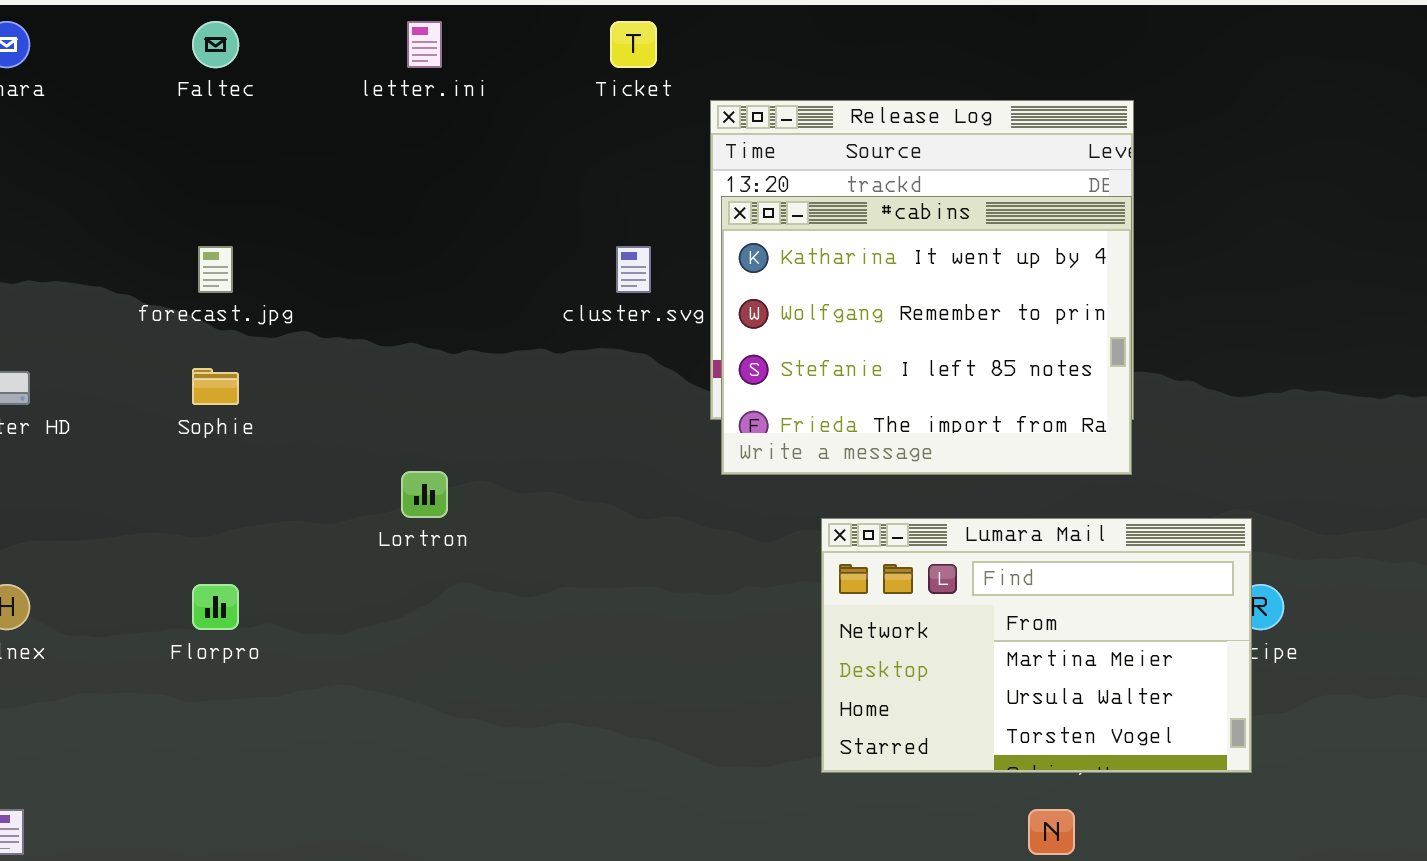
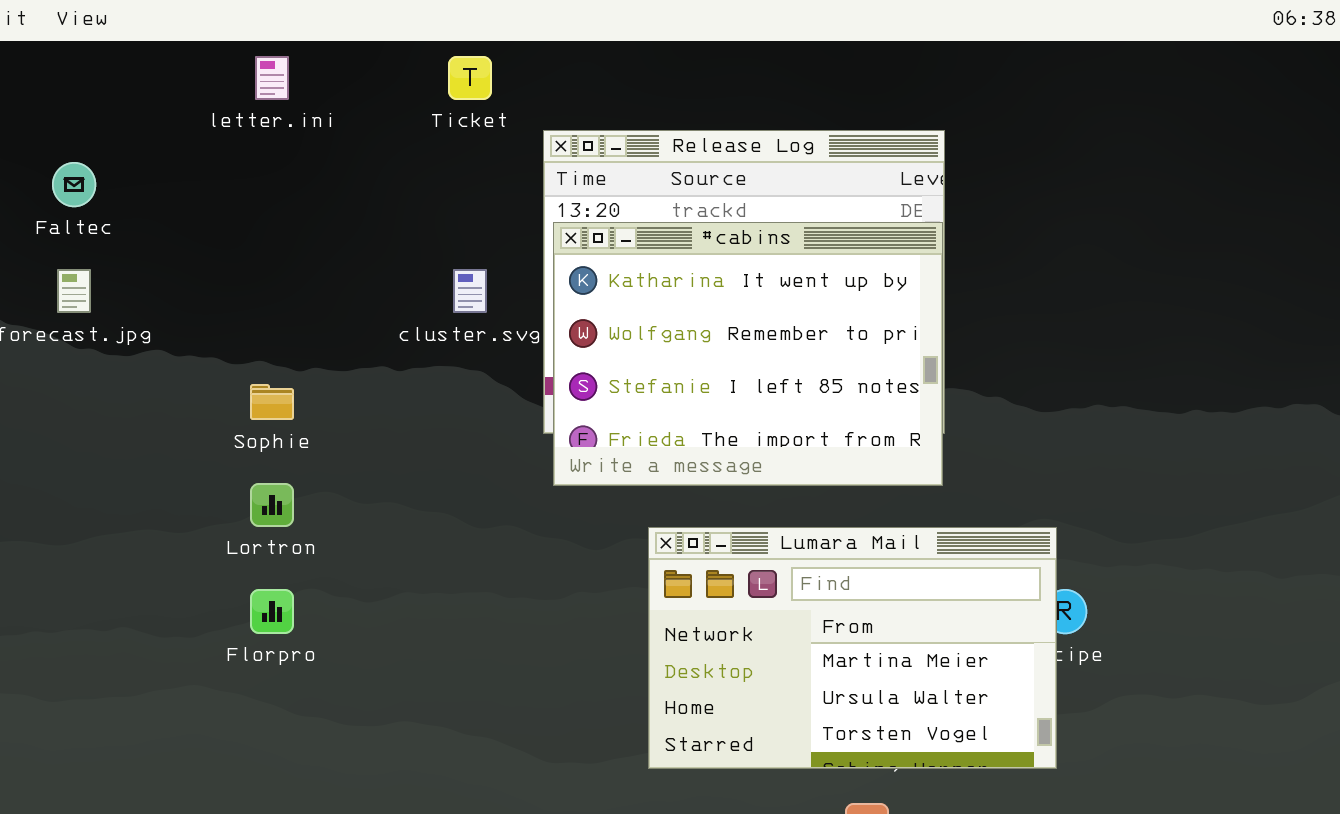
Faltec: [192,21,239,68] -> [52,162,96,207], moved
Sophie: [192,368,239,405] -> [250,384,294,420], moved
Florpro: [192,584,239,630] -> [250,589,294,634], moved

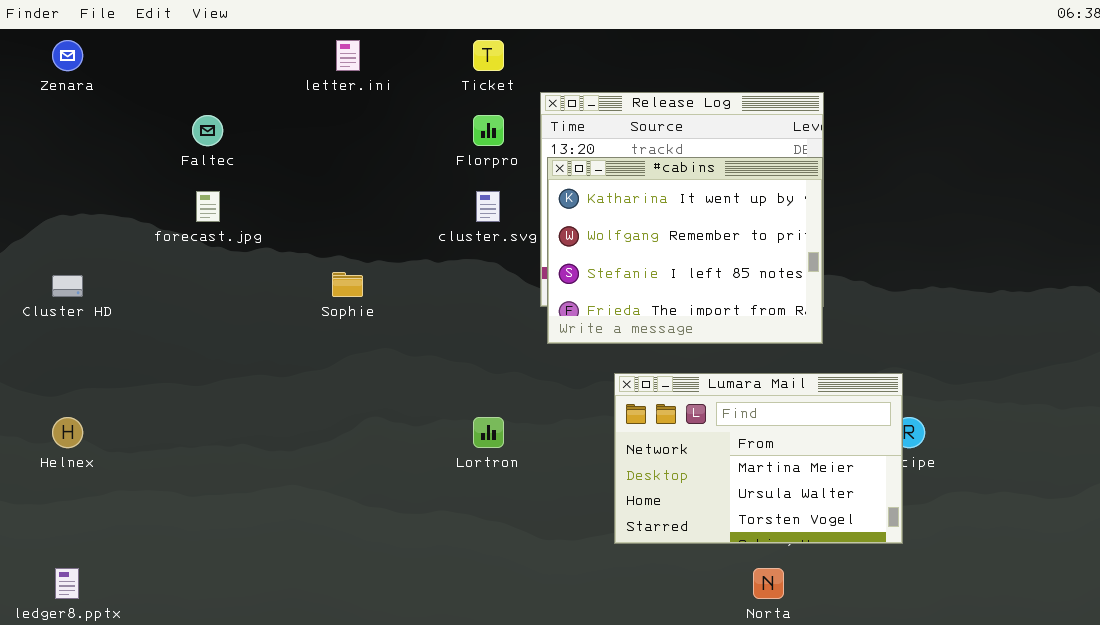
Lortron: [250,483,294,527] -> [473,417,504,448], moved
Florpro: [250,589,294,634] -> [473,115,504,146], moved

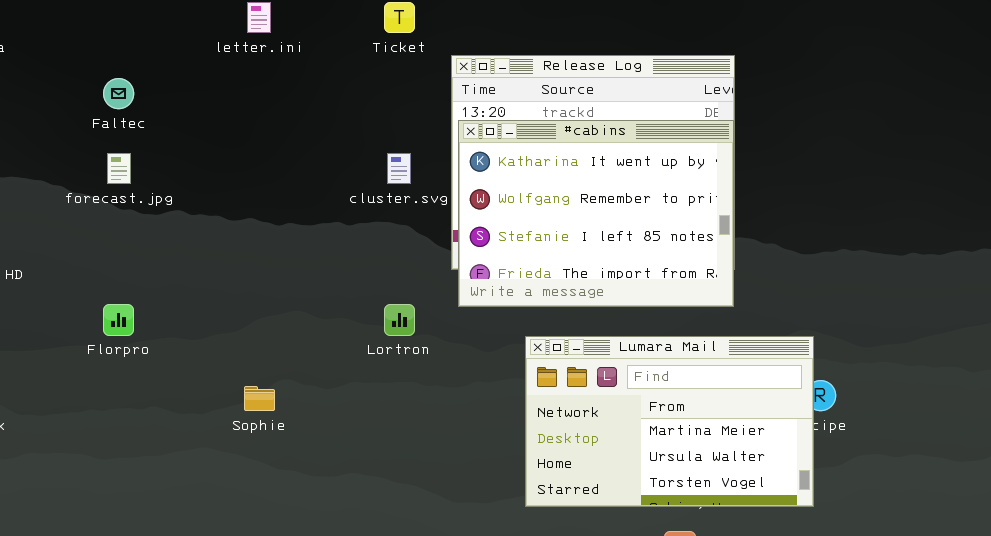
Florpro: [473,115,504,146] -> [103,304,134,336], moved
Sophie: [332,272,363,297] -> [244,386,275,411], moved
Lortron: [473,417,504,448] -> [384,304,415,336], moved

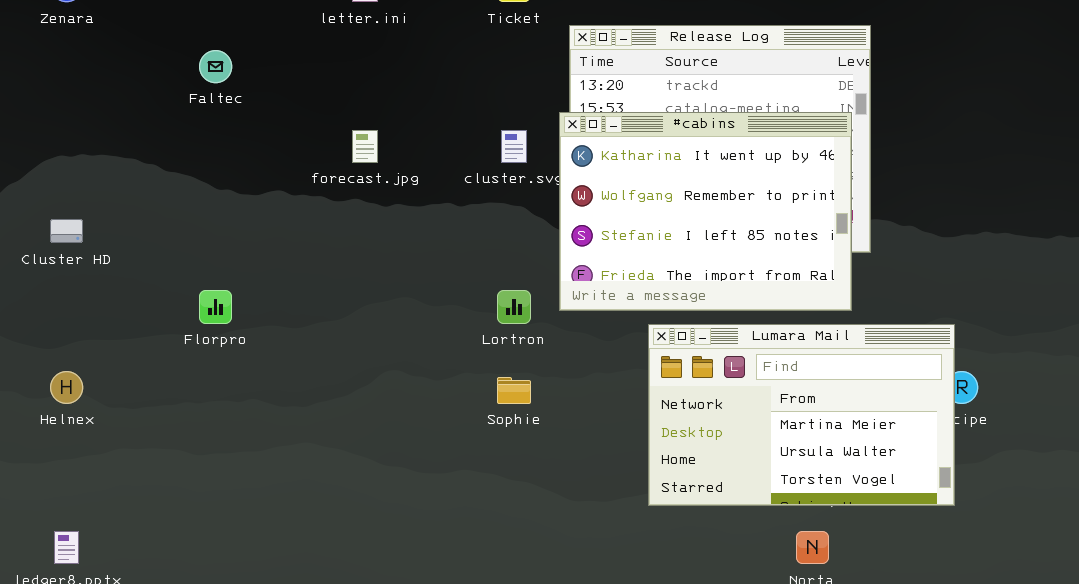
#cabins: [458,120,734,307] -> [559,112,852,311], moved
forecast.jpg: [107,153,131,184] -> [352,130,378,163], moved
Sophie: [244,386,275,411] -> [497,377,531,404], moved

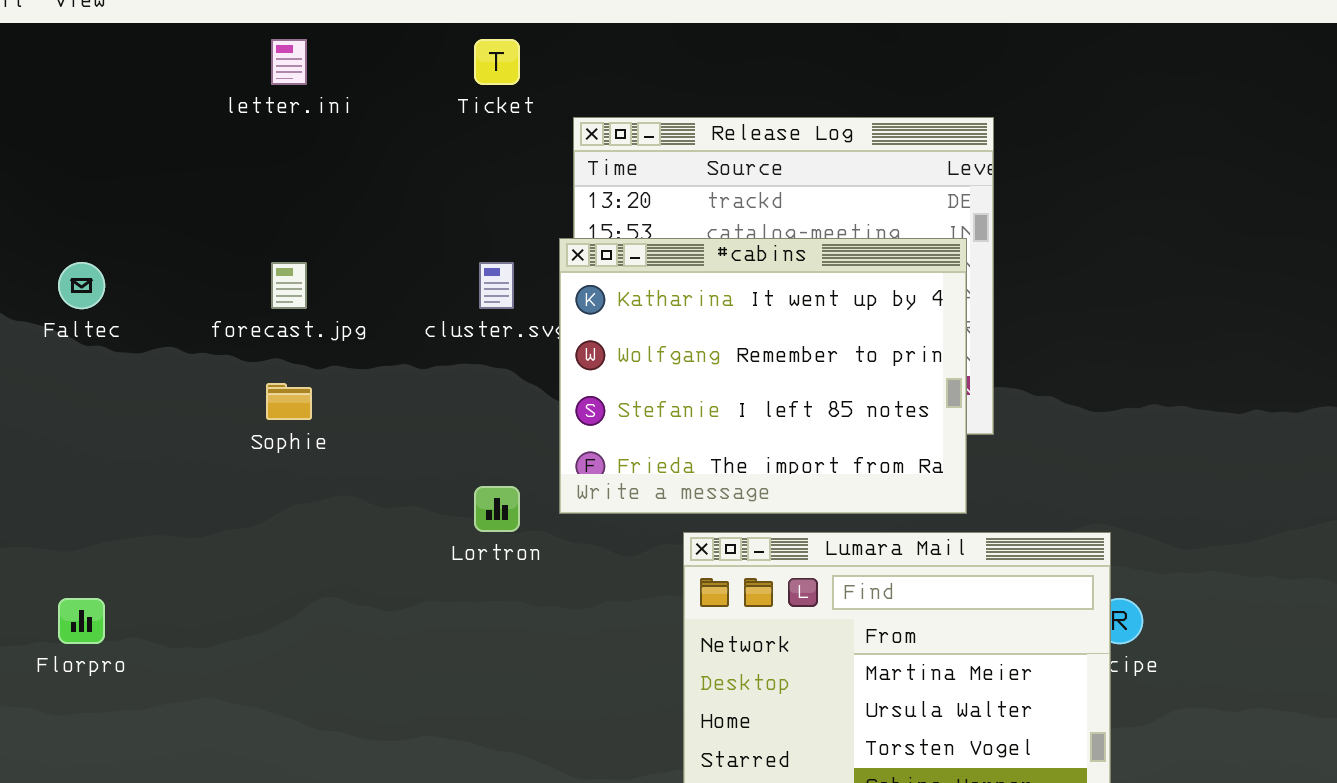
Faltec: [199,50,232,83] -> [58,262,105,309], moved
Florpro: [199,290,232,324] -> [58,598,105,644], moved
Sophie: [497,377,531,404] -> [266,383,312,420], moved

